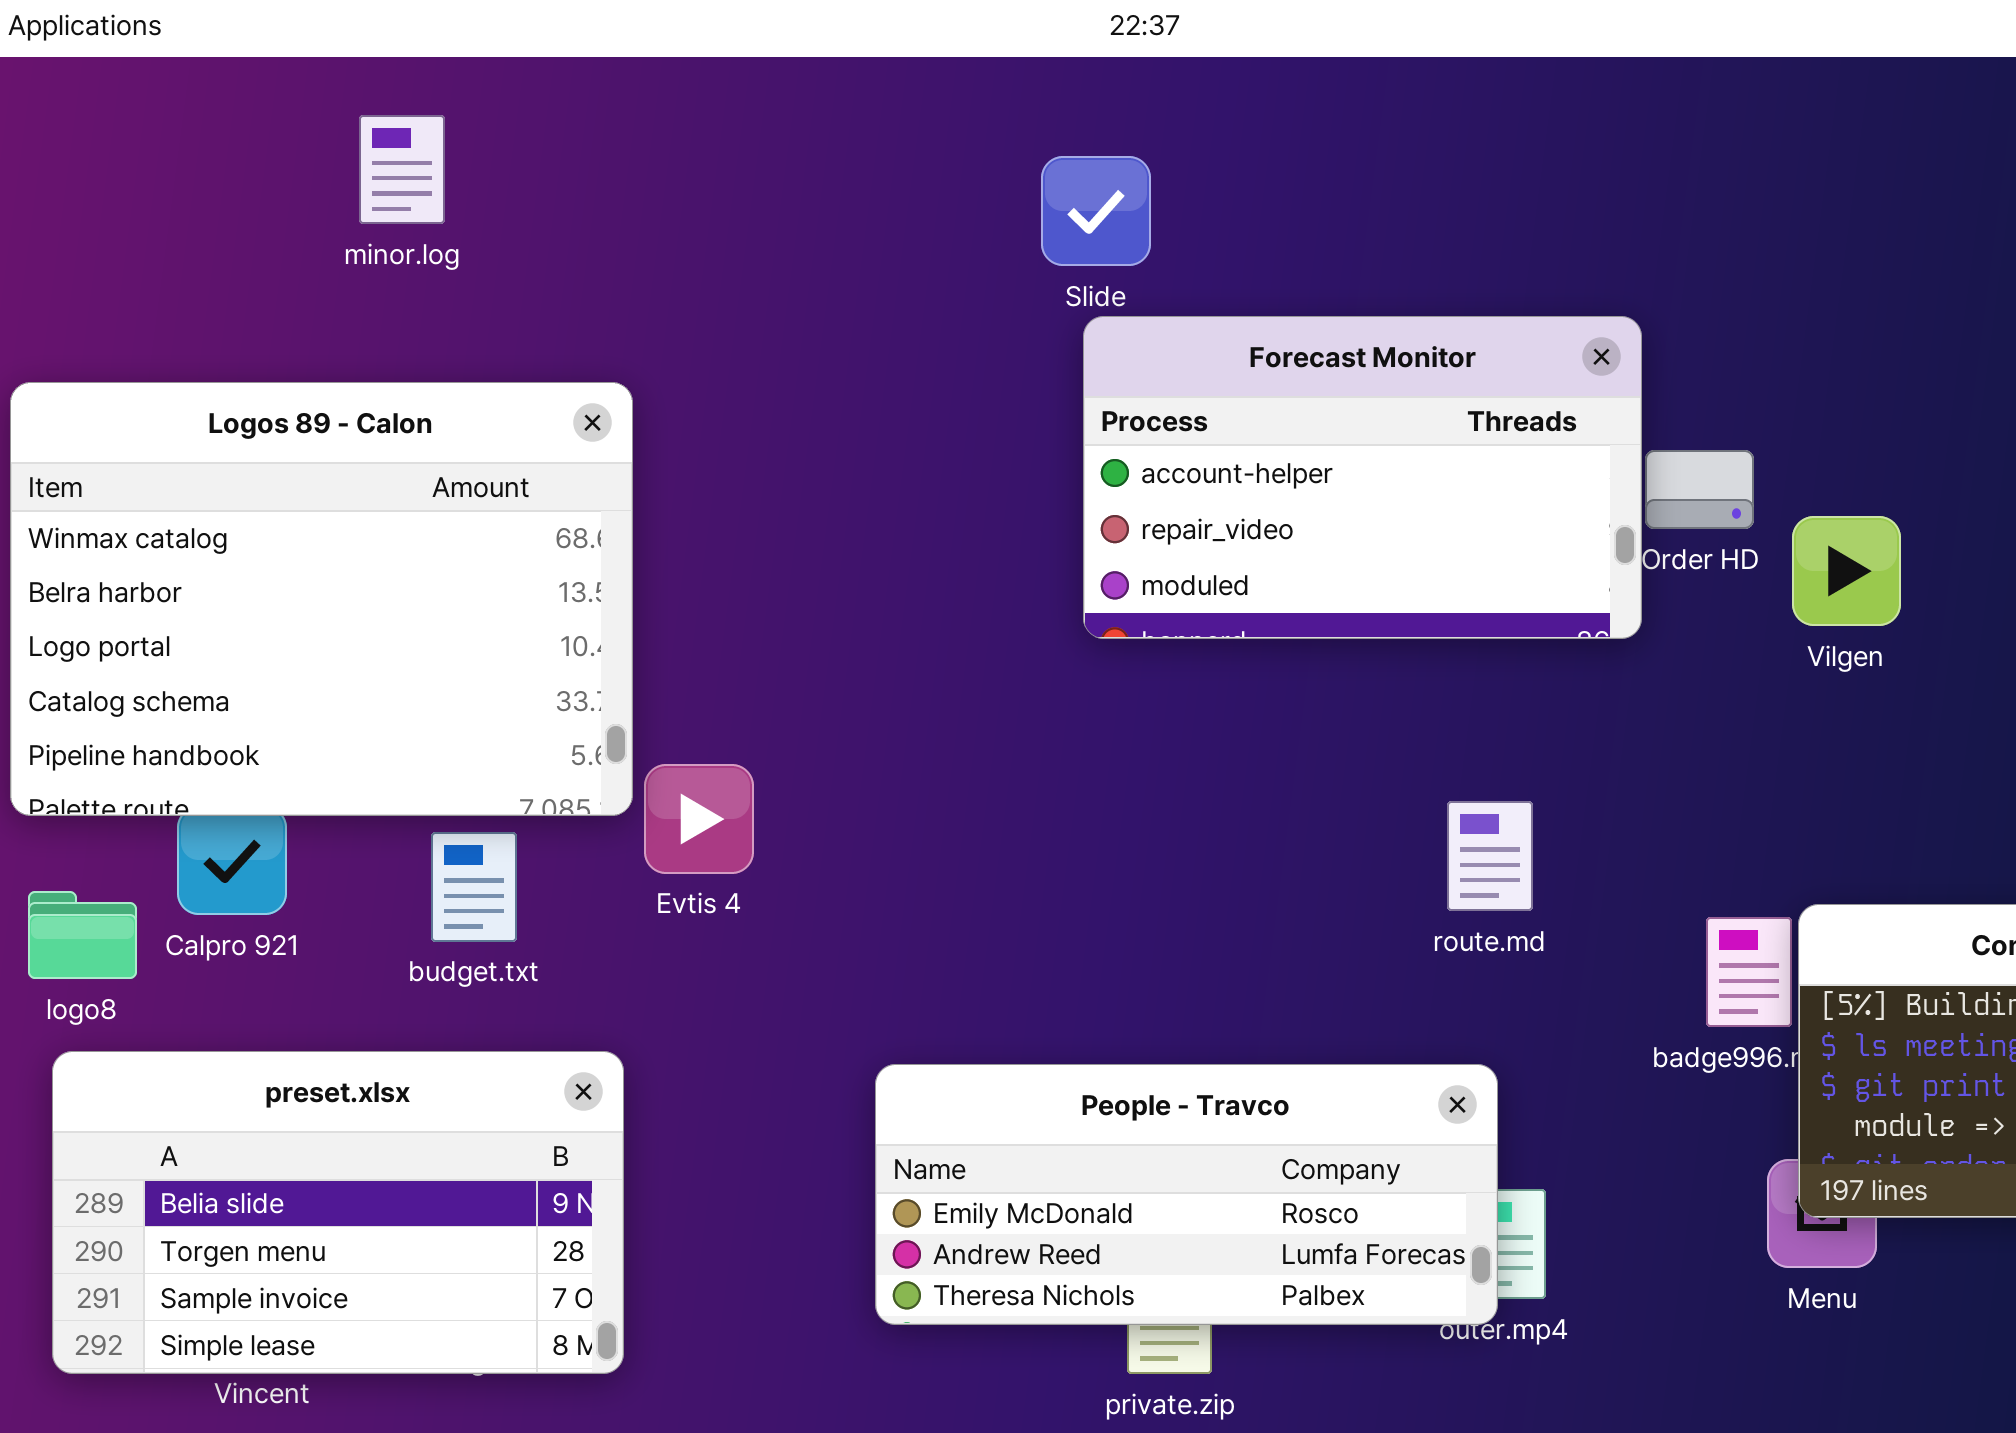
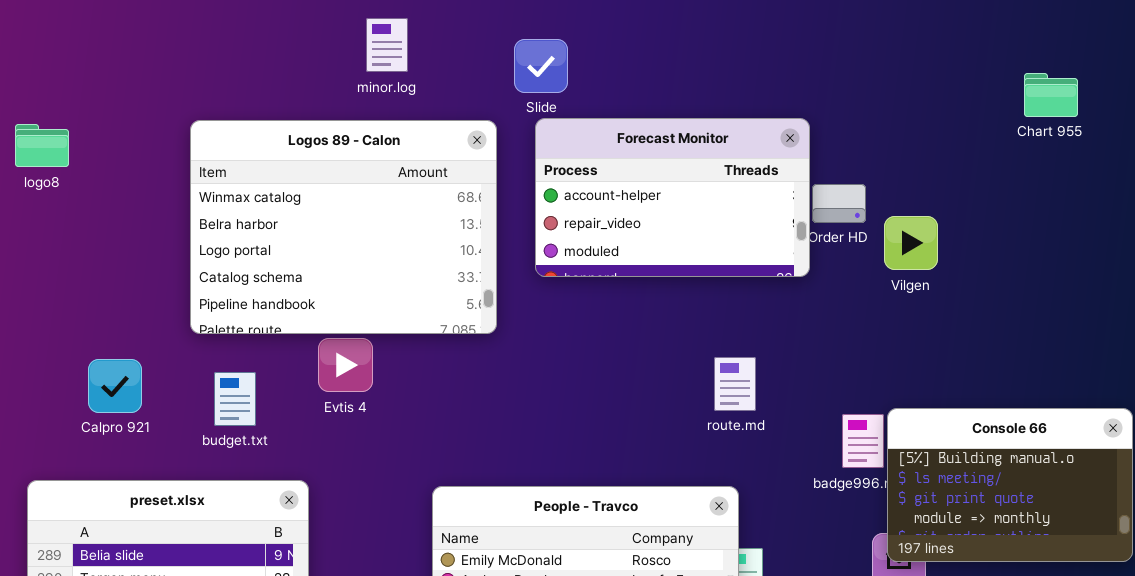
minor.log: [359,115,445,224] -> [366,18,408,72], moved
Logos 89 - Calon: [10,382,633,816] -> [190,120,497,334], moved
logo8: [28,891,137,979] -> [15,124,69,167], moved

